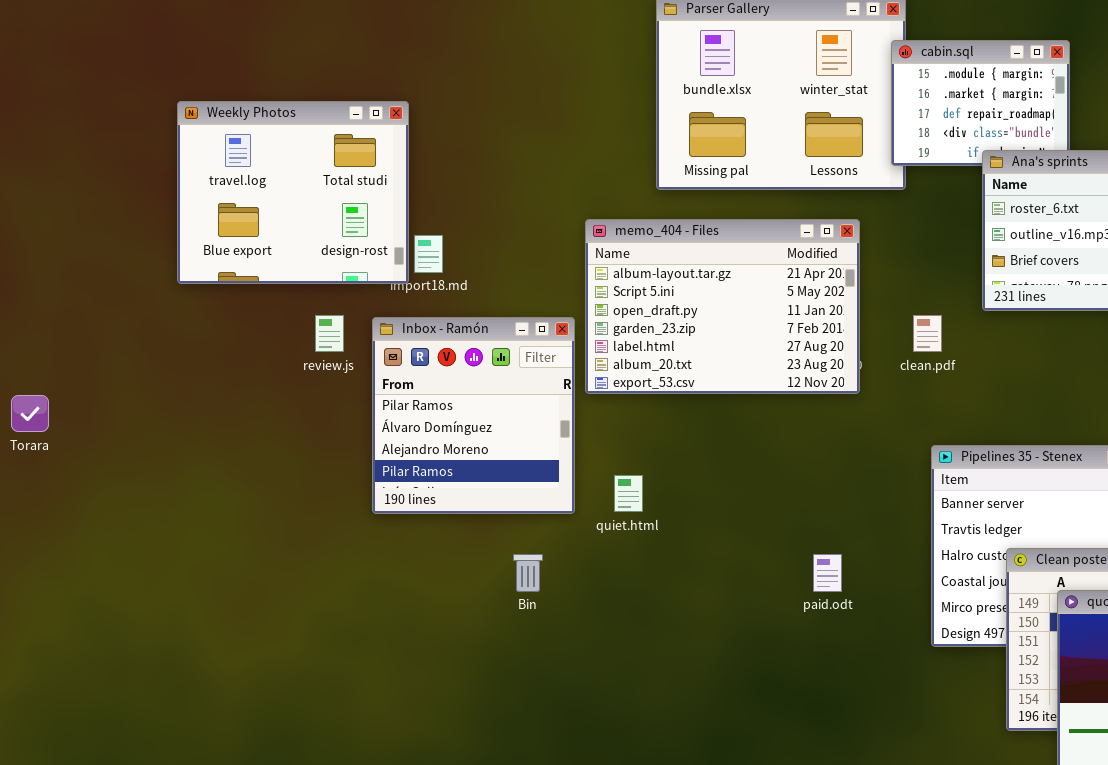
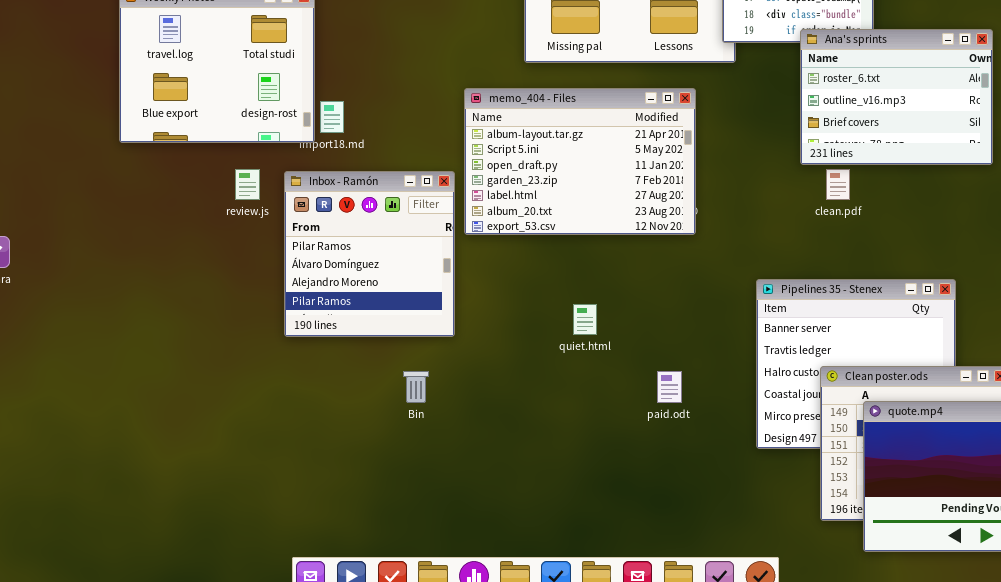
clean.pdf: [913,315,942,352] -> [826,169,850,200], moved
quiet.html: [614,475,643,512] -> [573,304,597,335], moved

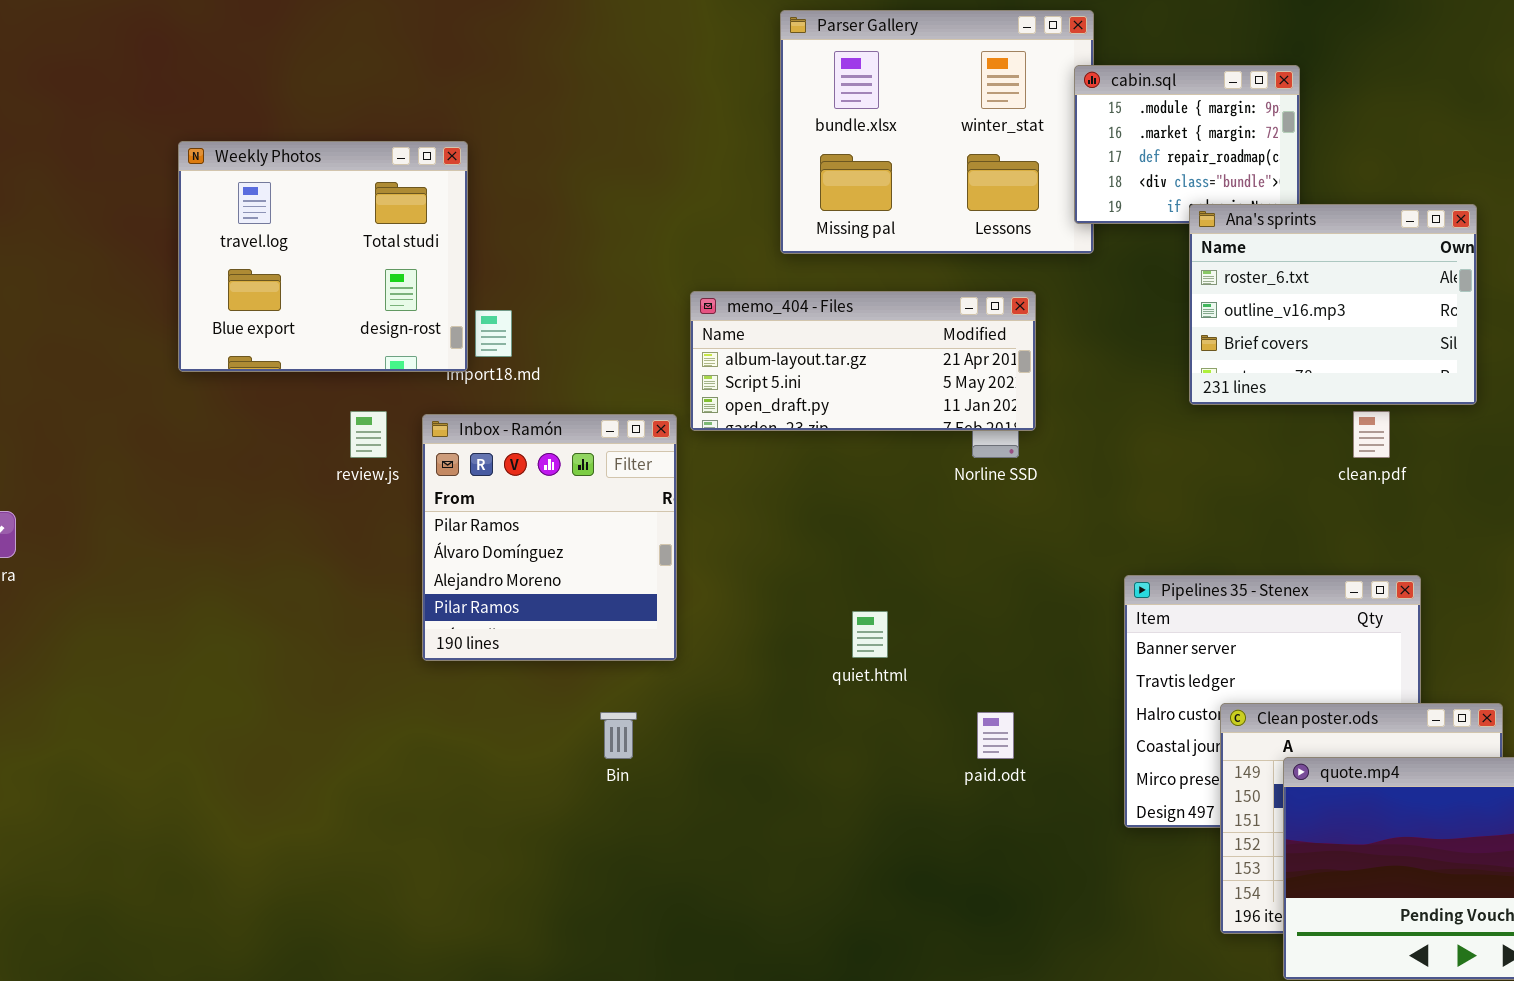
memo_404 - Files: [464,88,696,235] -> [690,291,1036,431], resized
clean.pdf: [826,169,850,200] -> [1353,411,1390,458], moved

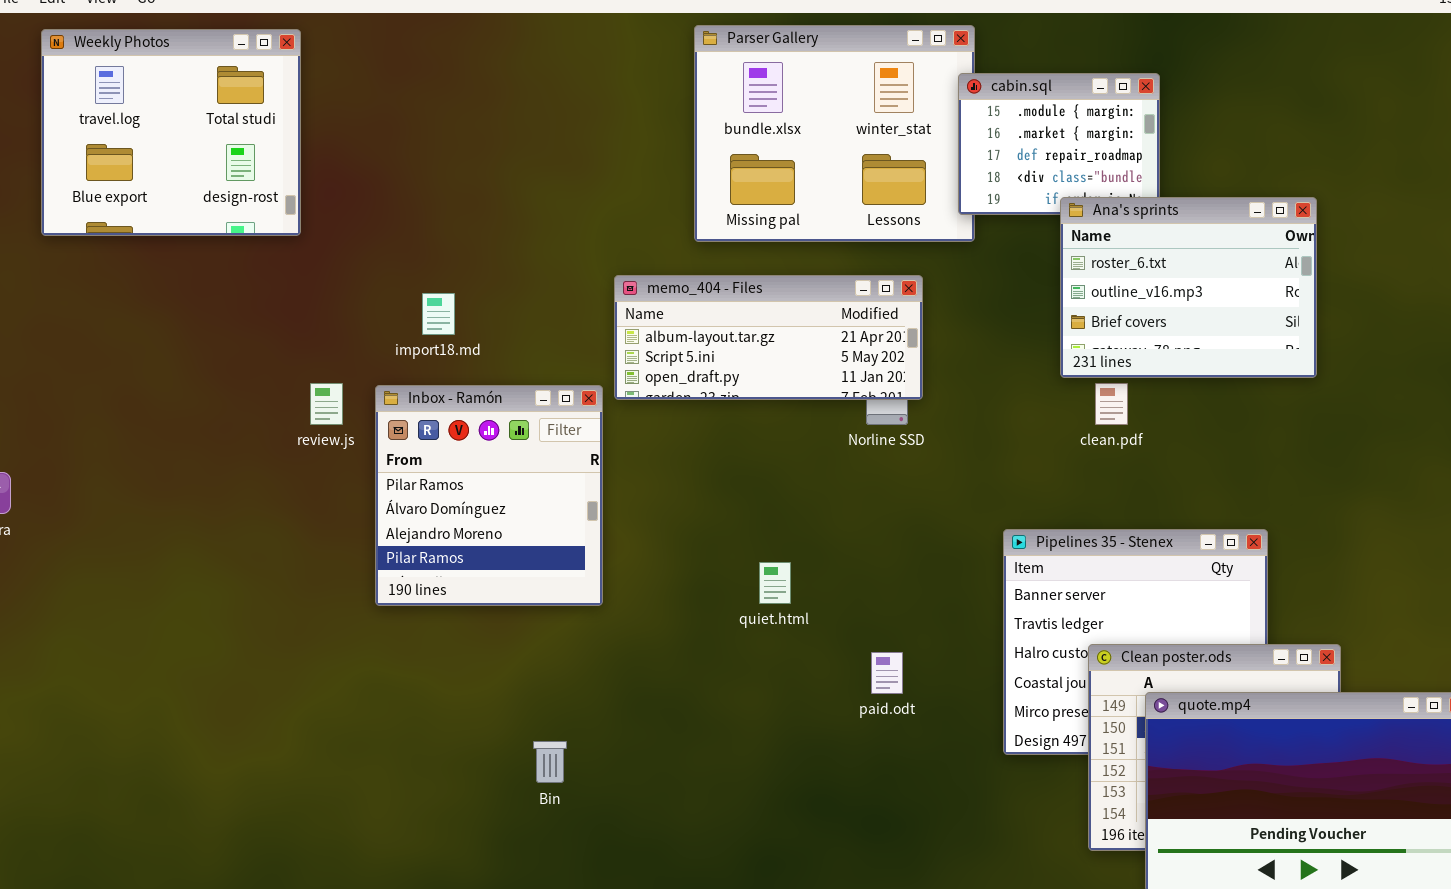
Weekly Photos: [178,141,468,372] -> [41,29,301,236], moved
clean.pdf: [1353,411,1390,458] -> [1095,383,1128,425], moved
Bin: [600,712,637,759] -> [533,741,567,783], moved

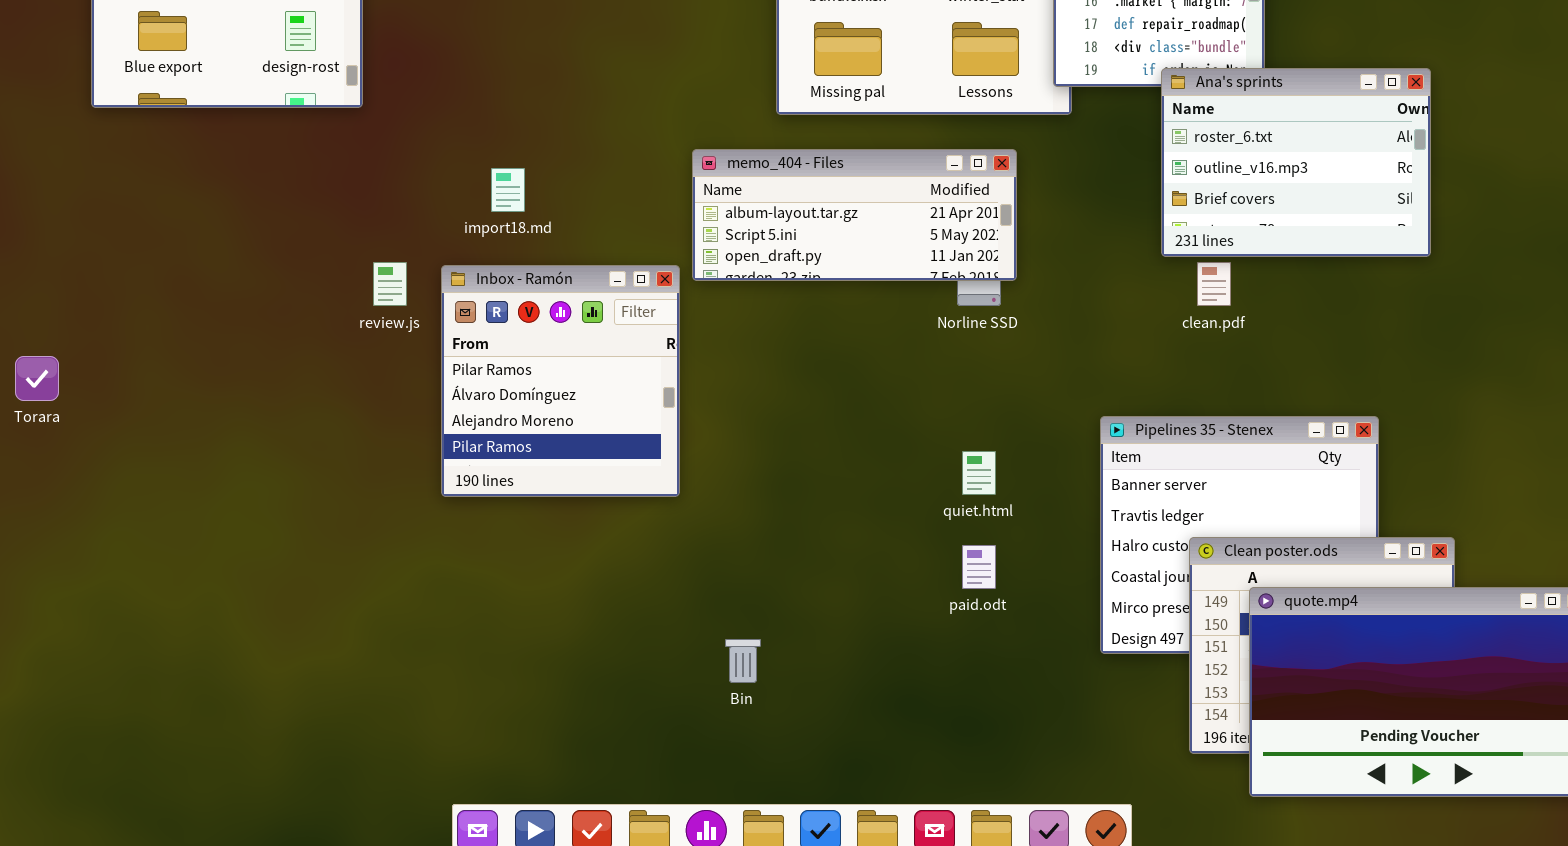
quiet.html: [759,562,791,604] -> [962,451,996,495], moved
Bin: [533,741,567,783] -> [725,639,761,683], moved

